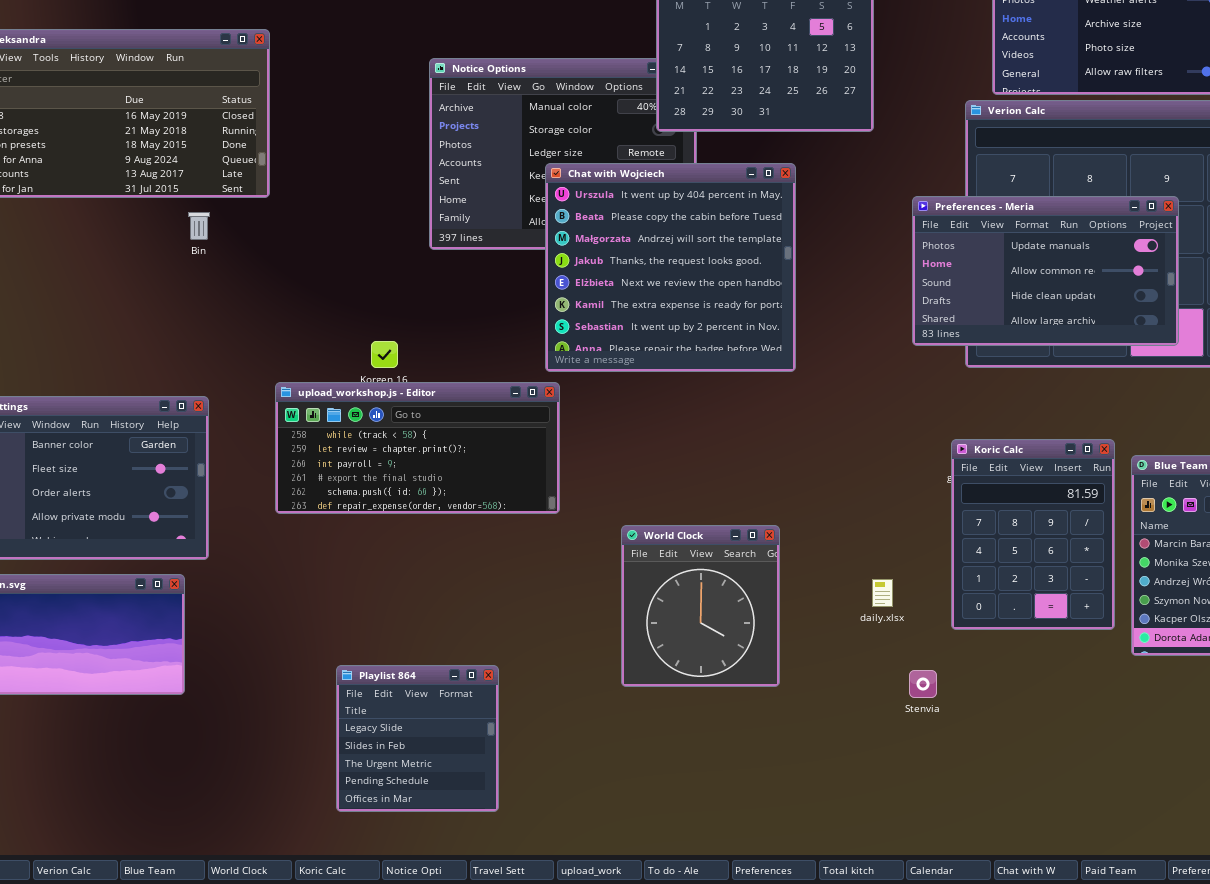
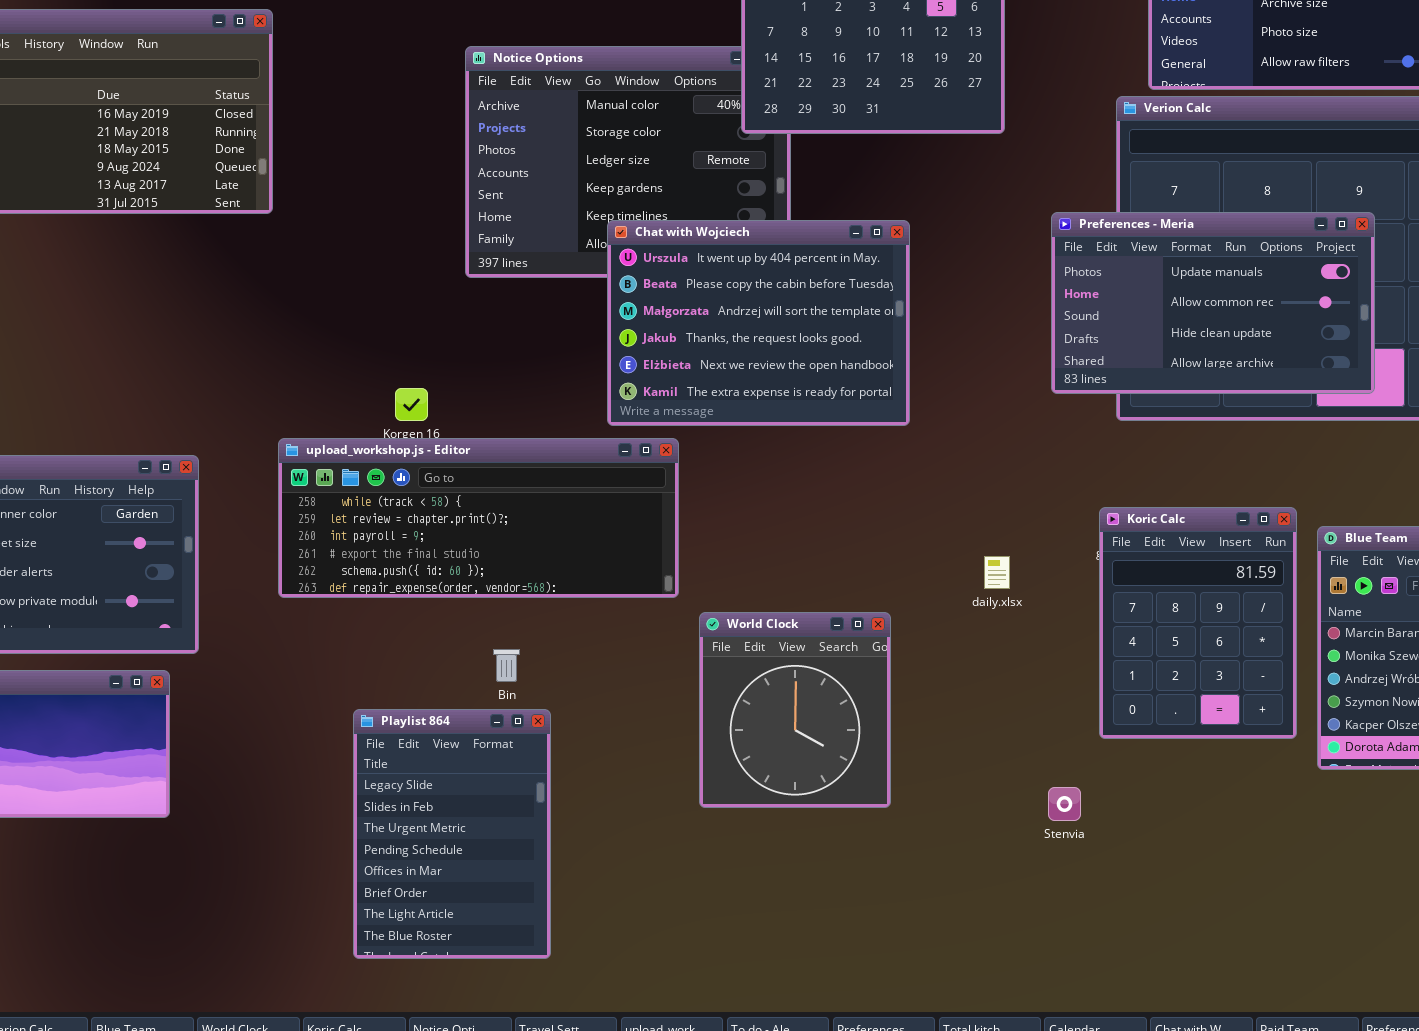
Chat with Wojciech: [545,163,796,372] -> [607,220,910,426], resized
Bin: [188,212,210,240] -> [493,649,520,682], moved
upload_workshop.js - Editor: [275,382,560,514] -> [278,438,679,598], resized
daily.xlsx: [872,579,893,607] -> [984,556,1010,589], moved
Playlist 864: [336,665,499,812] -> [353,709,551,959], resized

